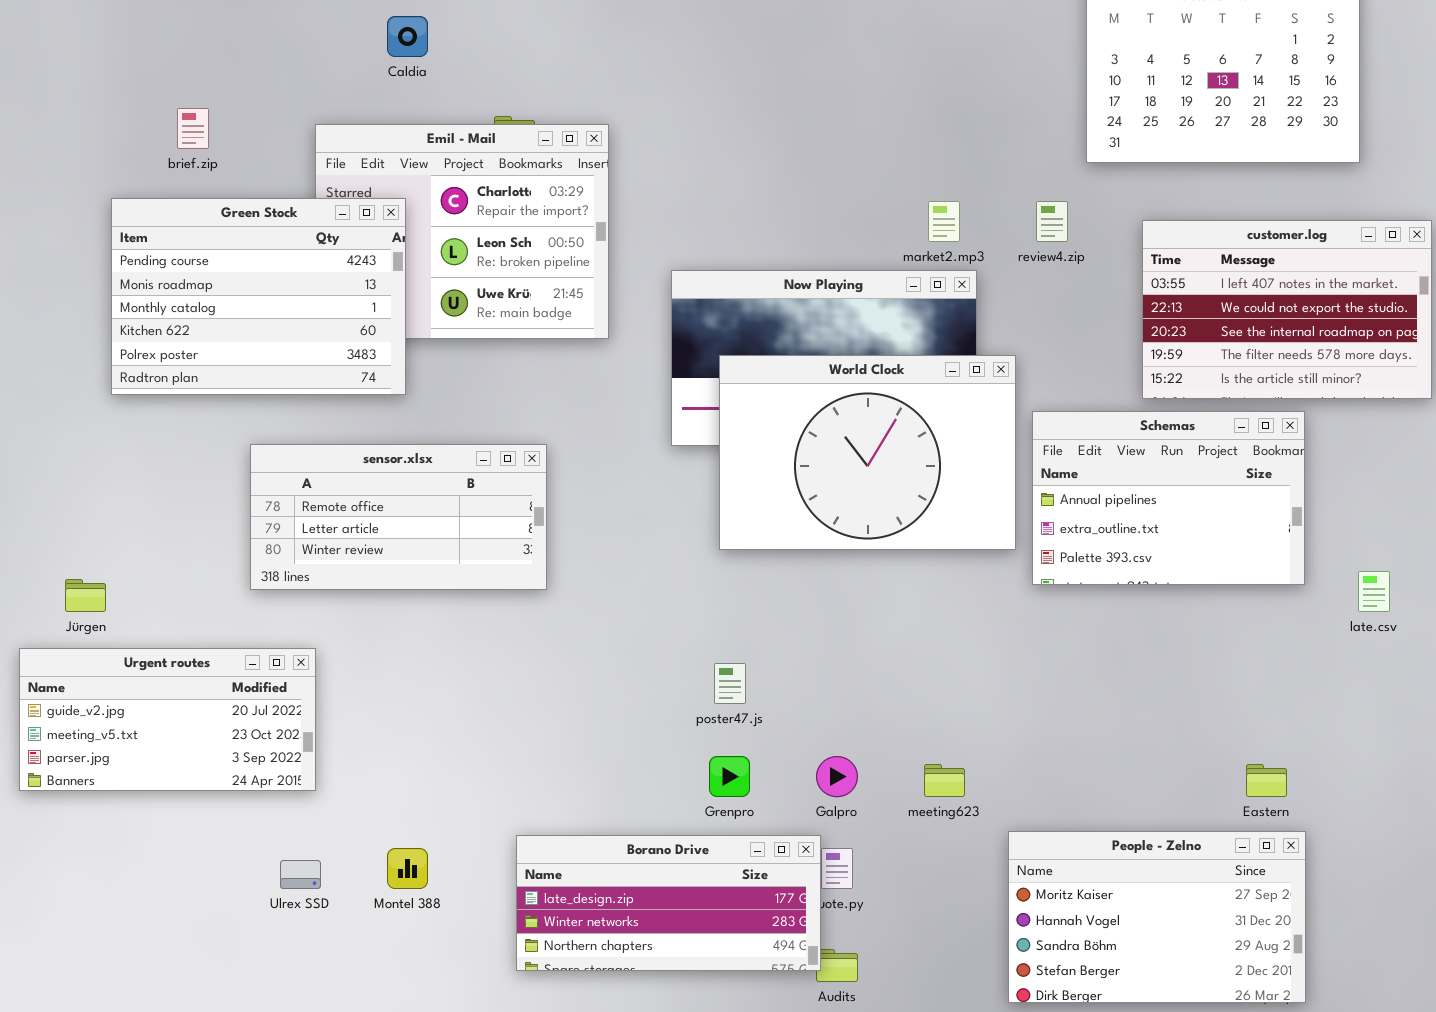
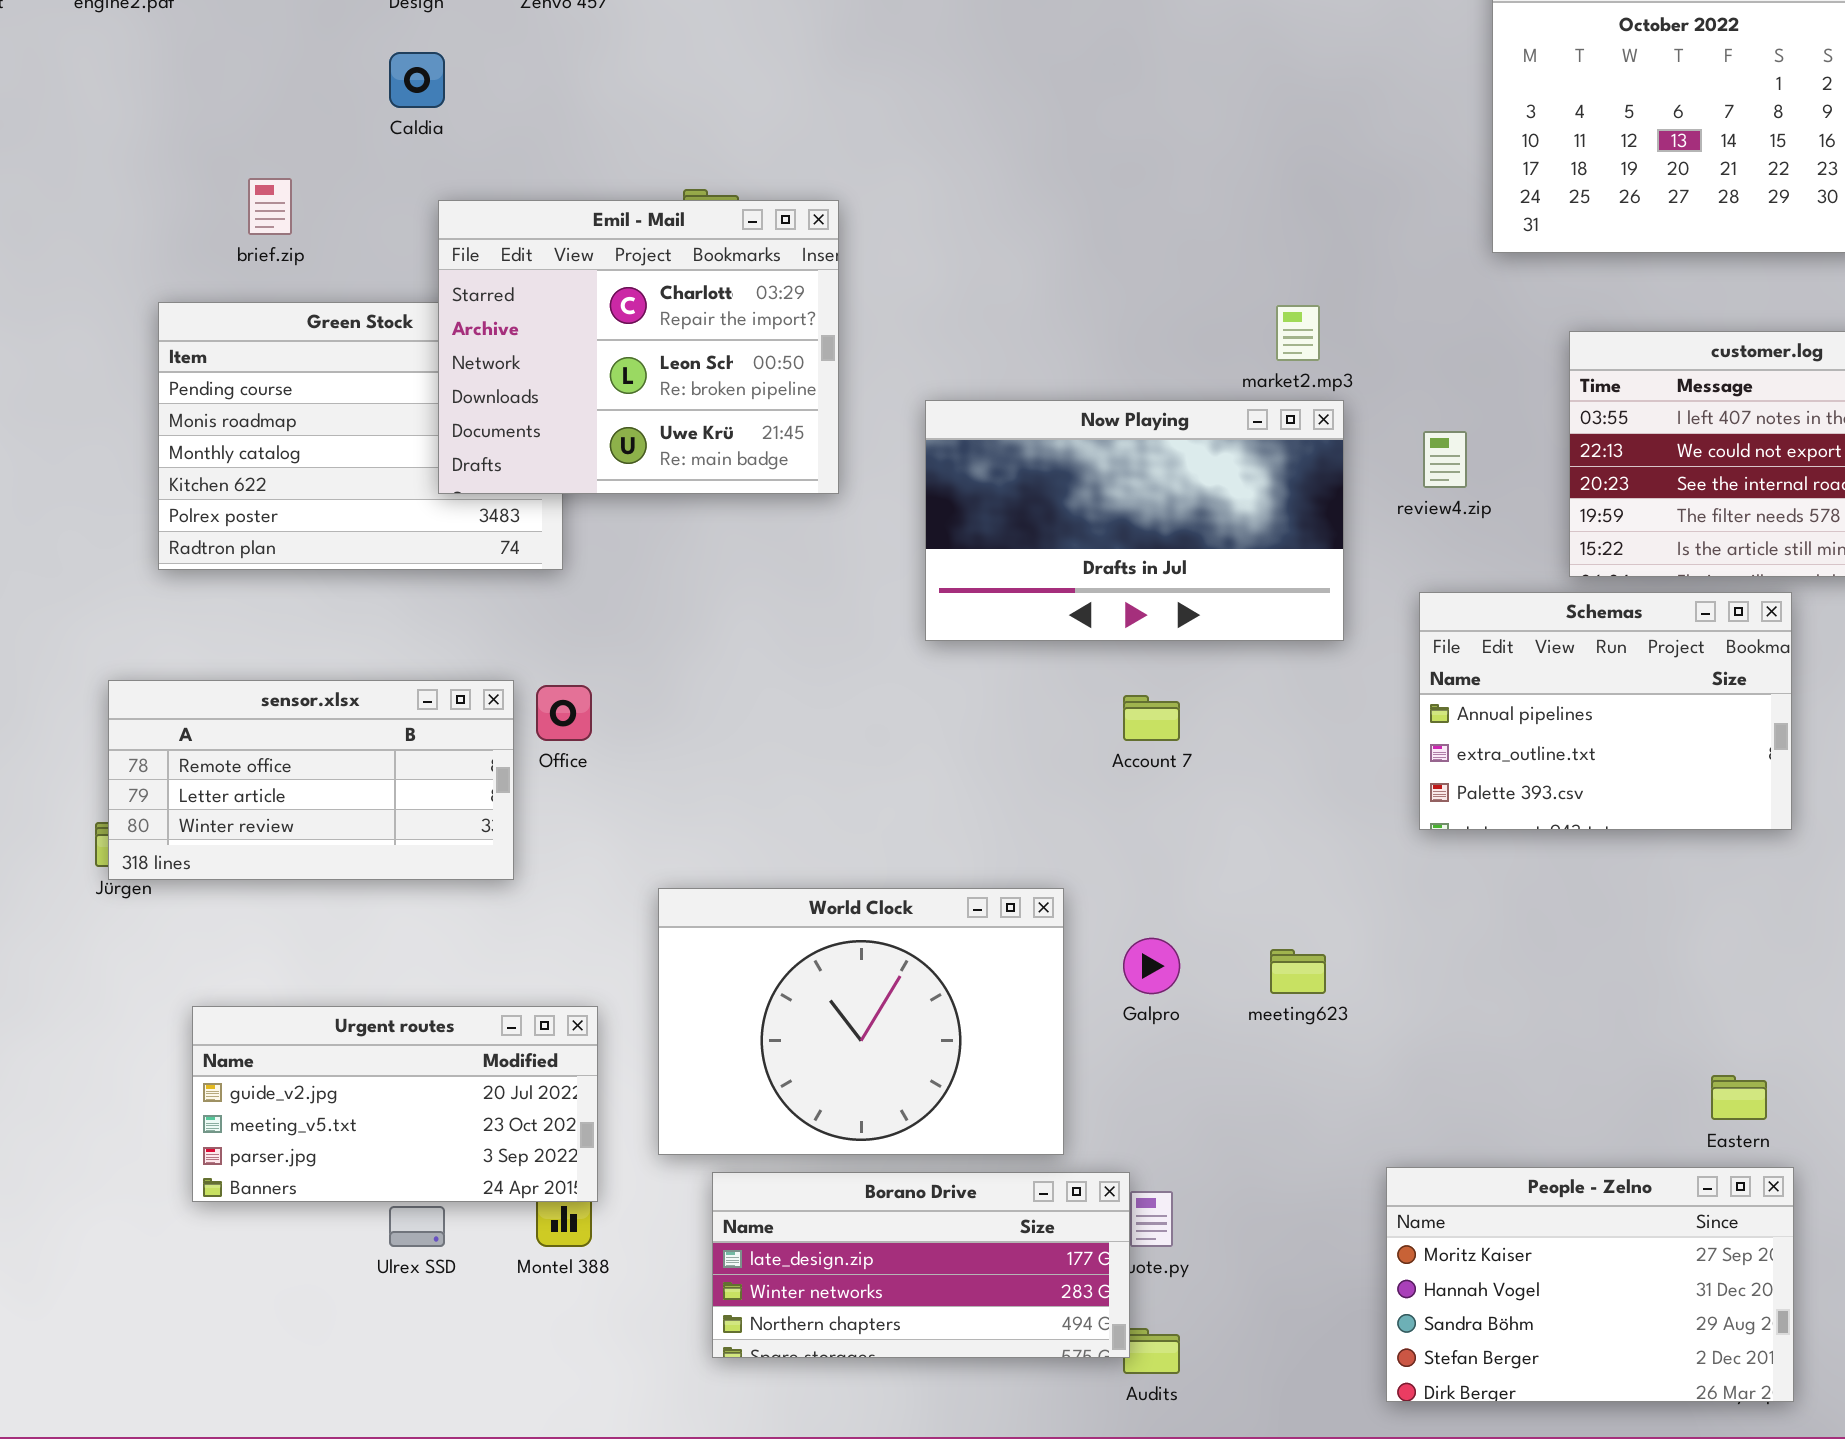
Caldia: [387,16,428,57] -> [389,52,445,108], moved
Emil - Mail: [315,124,609,339] -> [438,200,839,494], raised
review4.zip: [1036,201,1068,242] -> [1423,431,1467,488], moved
World Clock: [719,355,1016,550] -> [658,888,1064,1155], moved
sensor.xlsx: [250,444,547,590] -> [108,680,514,880], moved
Urgent routes: [19,648,316,791] -> [192,1006,598,1202], moved
Galpro: [816,756,858,797] -> [1123,938,1180,994], moved
meeting623: [924,764,965,797] -> [1270,949,1326,994], moved

